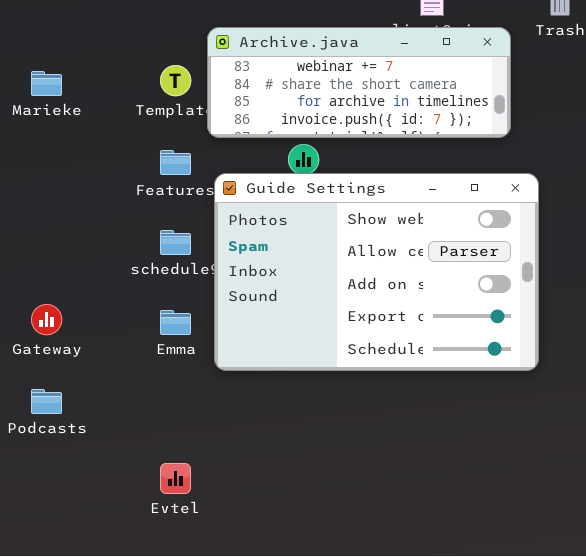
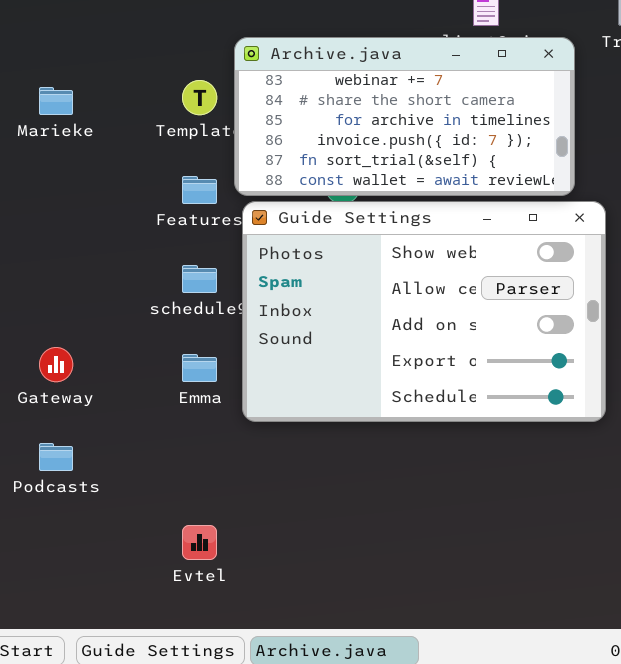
Archive.java: [207,27,511,138] -> [234,37,575,196], resized

